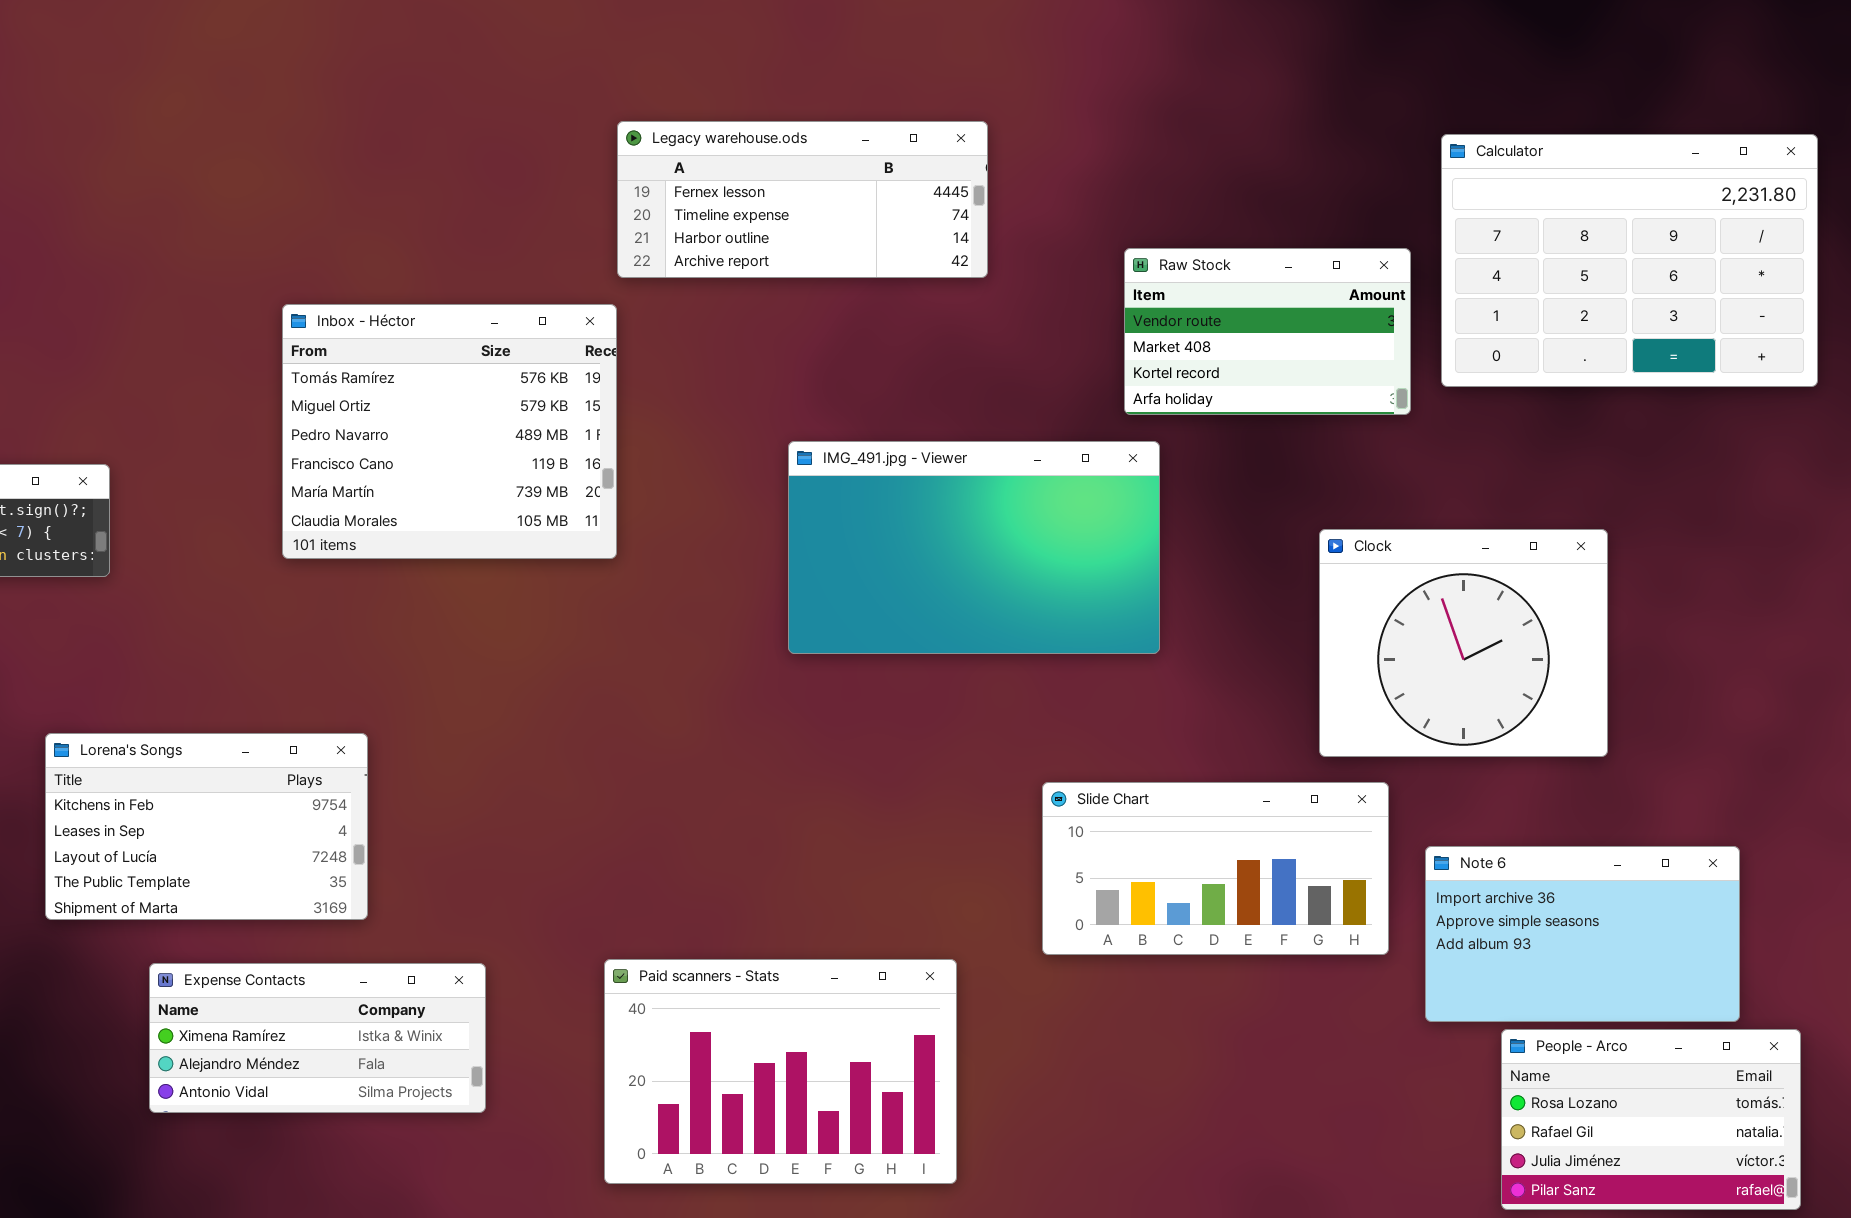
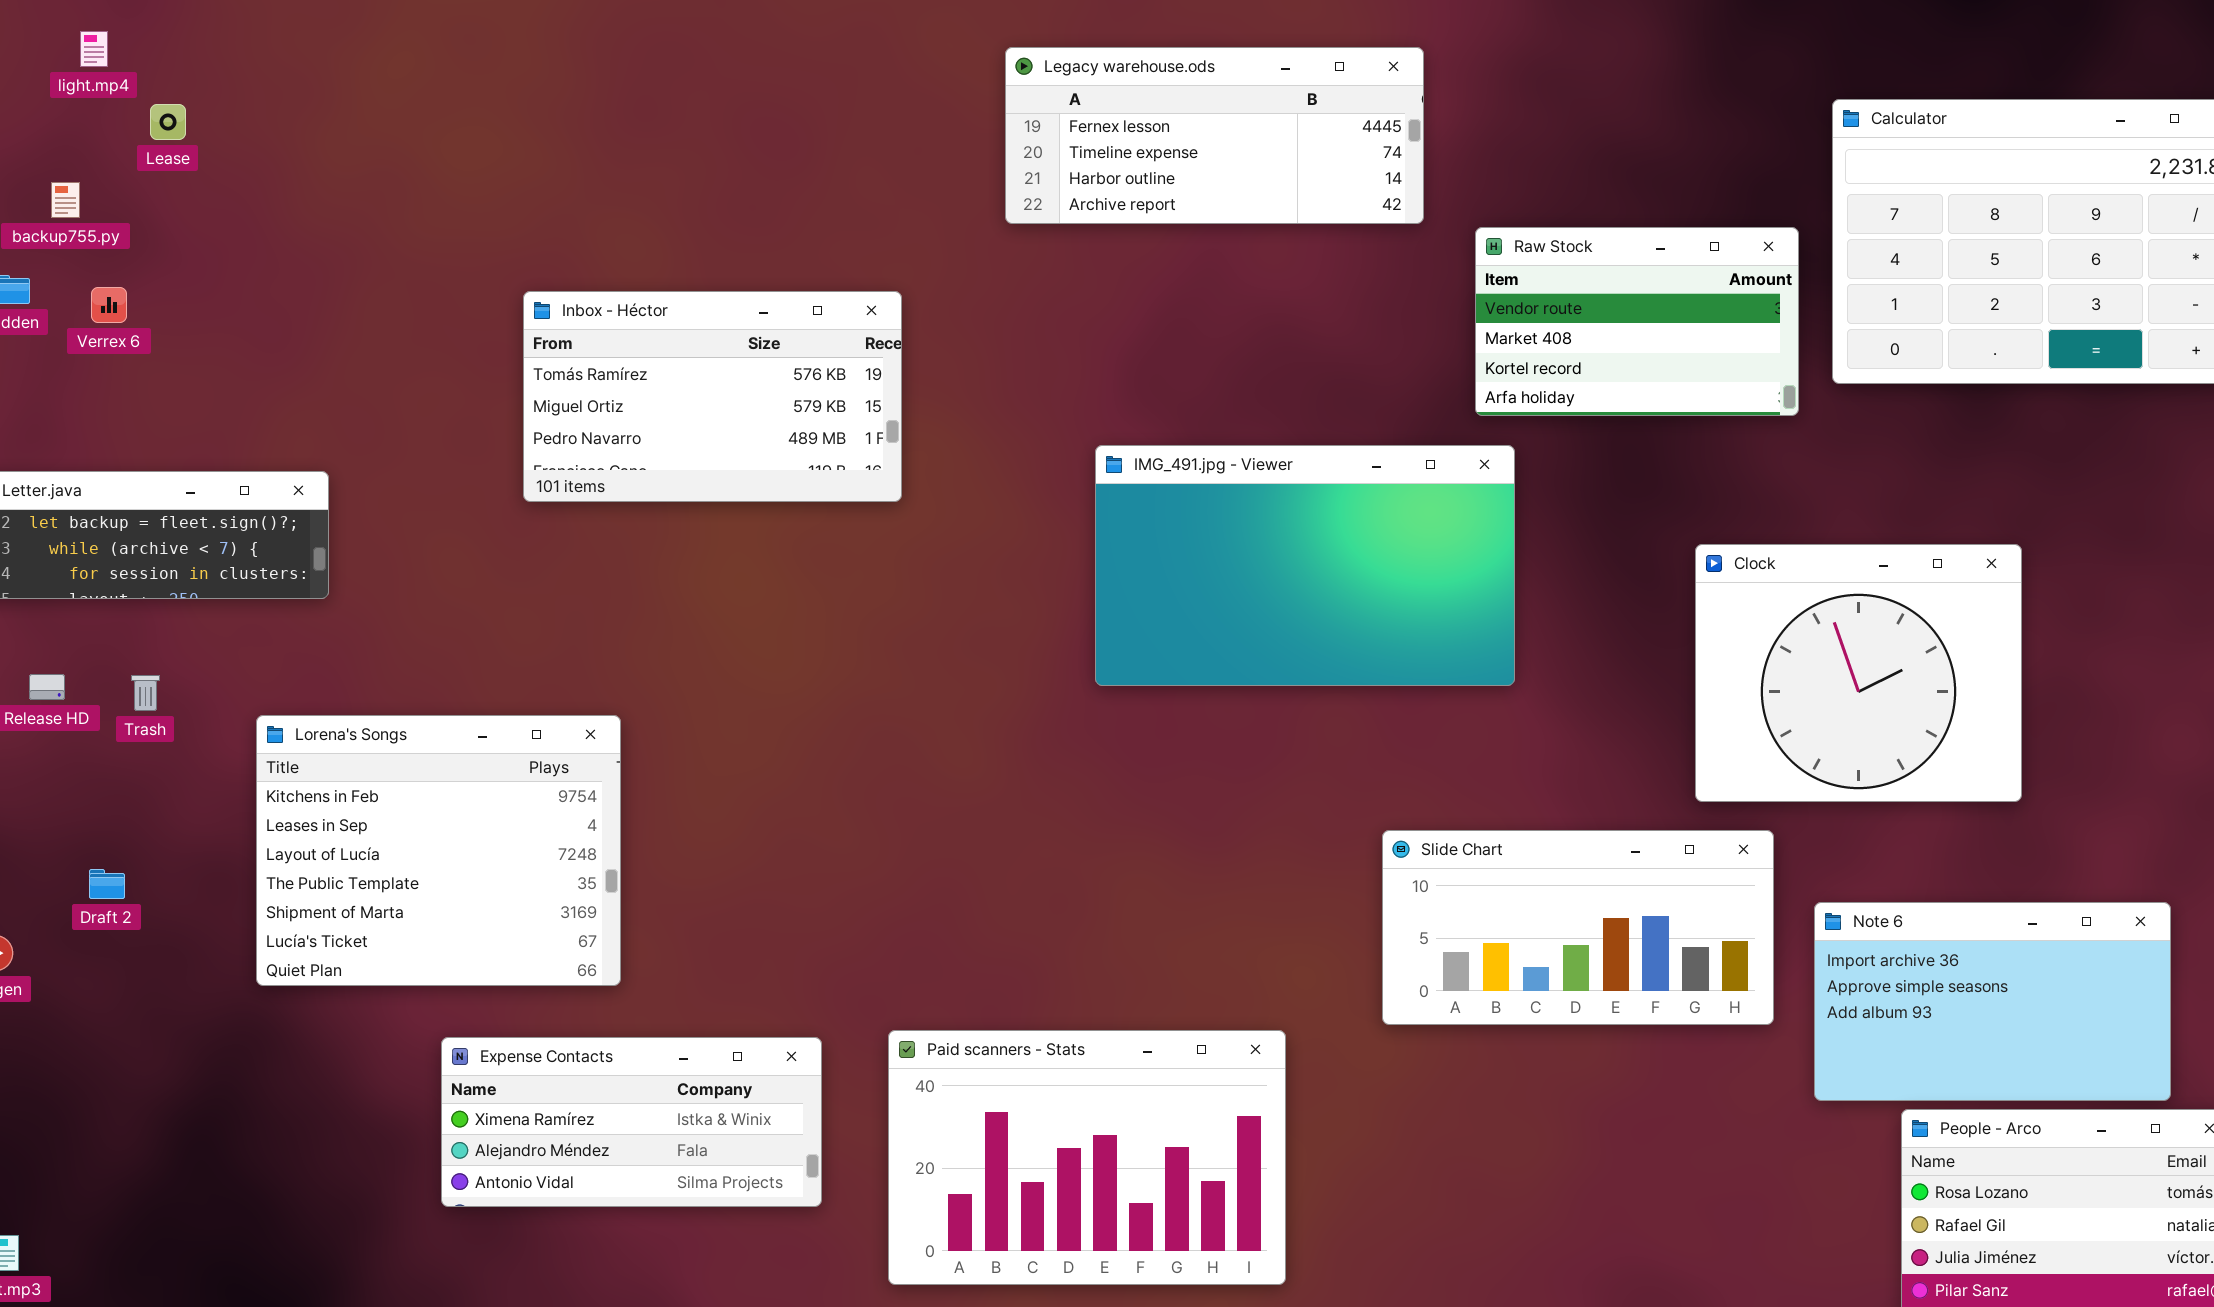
Legacy warehouse.ods: [617,121,988,278] -> [1005,47,1424,224], moved
Inbox - Héctor: [282,304,617,559] -> [523,291,902,502], resized
Lorena's Songs: [45,733,368,920] -> [256,715,621,986], resized
Expense Contacts: [149,963,486,1113] -> [441,1037,822,1207], moved

